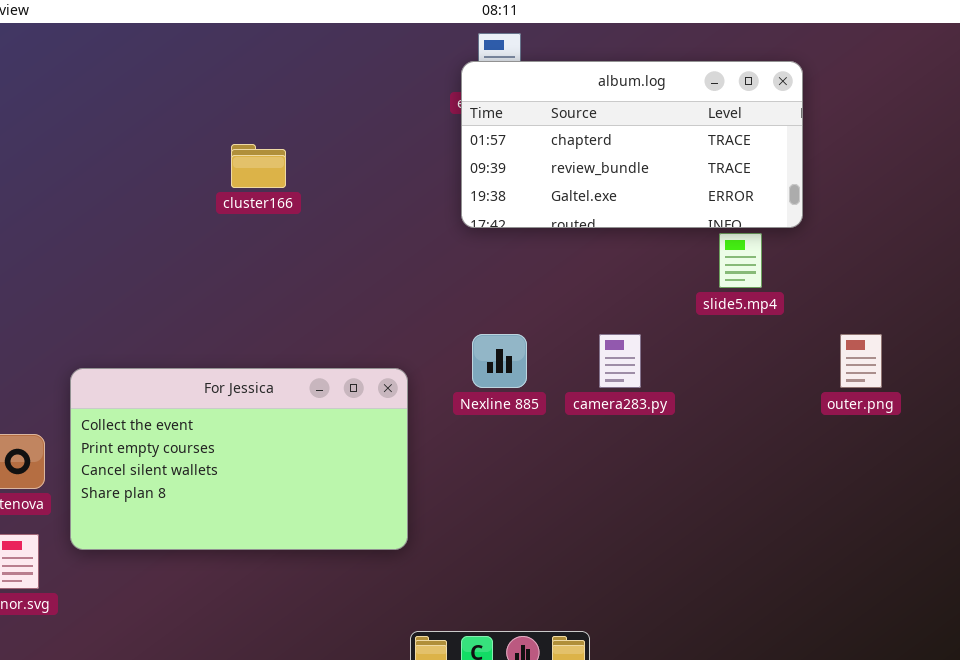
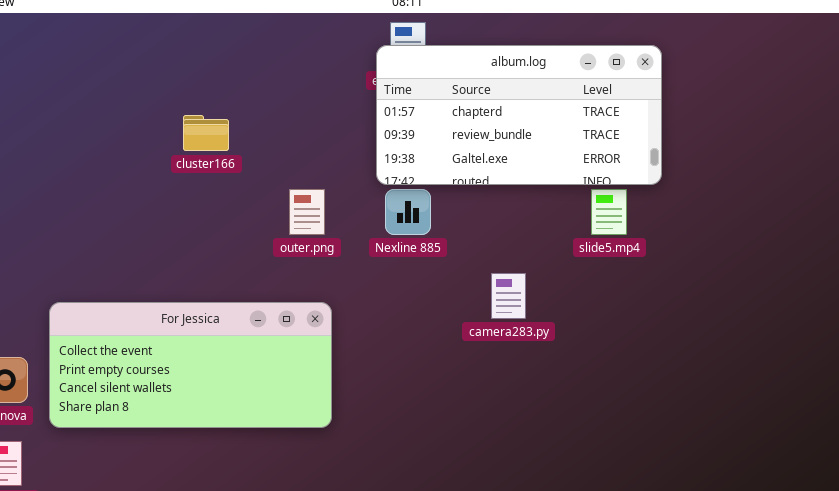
Nexline 885: [472,334,527,388] -> [385,189,431,235], moved
outer.png: [840,334,882,388] -> [289,189,325,235], moved
For Jessica: [70,368,408,550] -> [49,302,332,428], resized

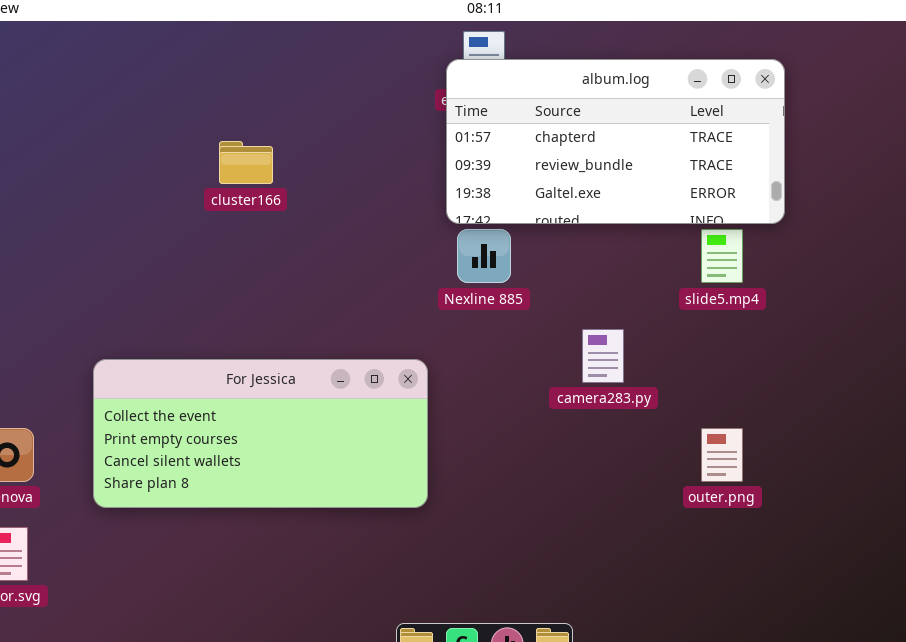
outer.png: [289,189,325,235] -> [701,428,743,482], moved
For Jessica: [49,302,332,428] -> [93,359,428,508], moved

